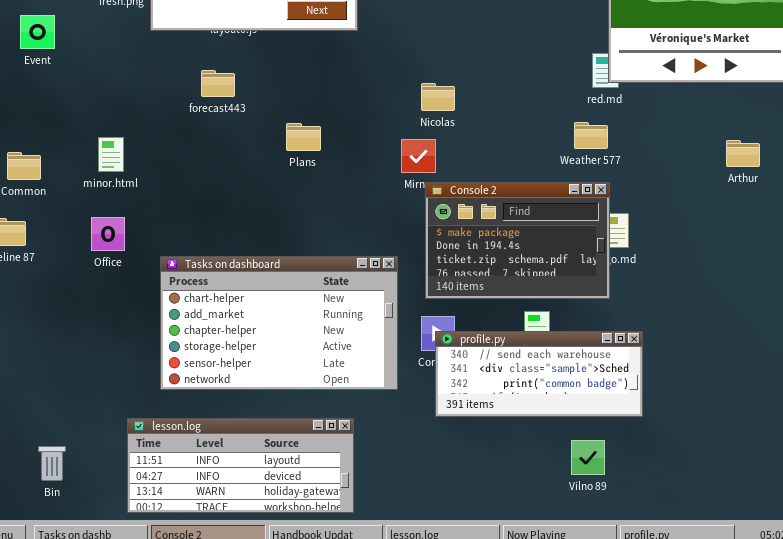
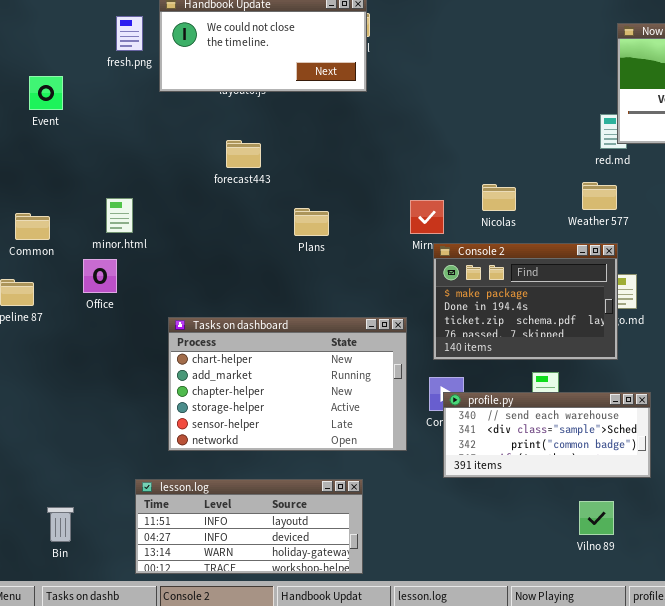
forecast443: [201,70,235,97] -> [226,140,261,168], moved
Nicolas: [421,83,455,111] -> [482,184,516,211], moved
Plans: [286,123,321,151] -> [294,208,329,236], moved
Office: [91,217,125,251] -> [83,259,117,293], moved

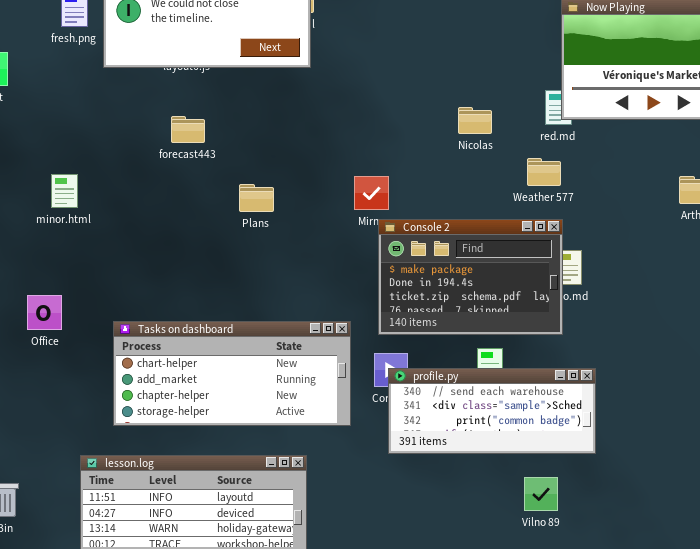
Nicolas: [482,184,516,211] -> [458,107,492,134], moved
Office: [83,259,117,293] -> [27,295,62,330], moved
Tasks on dashboard: [168,317,407,451] -> [113,321,351,426], resized

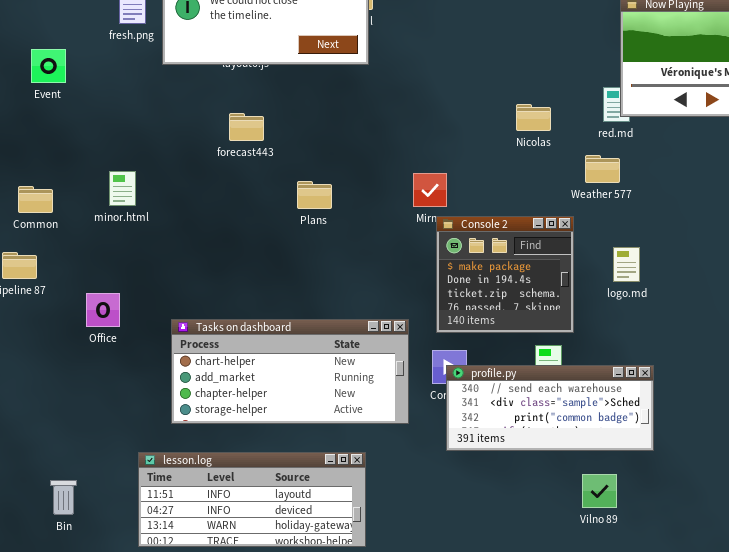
Console 2: [378,219,563,335] -> [436,216,574,333], resized

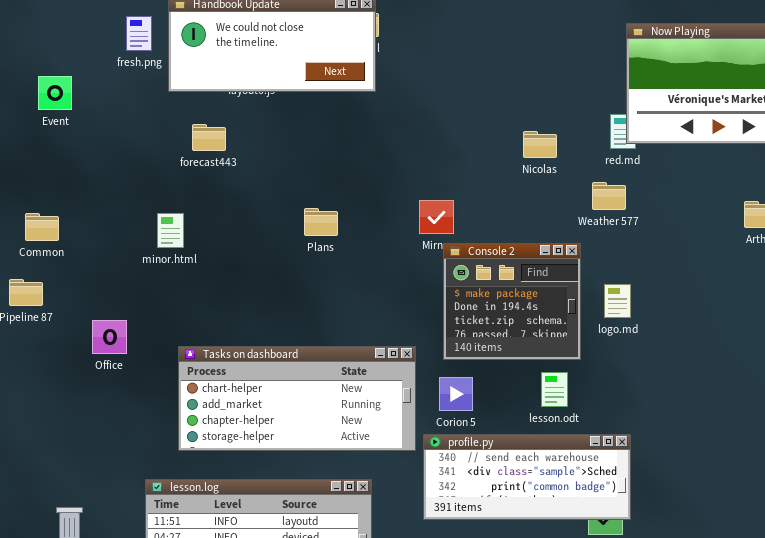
forecast443: [229,113,264,141] -> [192,124,226,151], moved
minor.html: [109,171,136,206] -> [157,213,184,248], moved
logo.md: [613,247,640,282] -> [604,284,631,318], moved
profile.py: [446,365,654,451] -> [423,434,631,520], moved

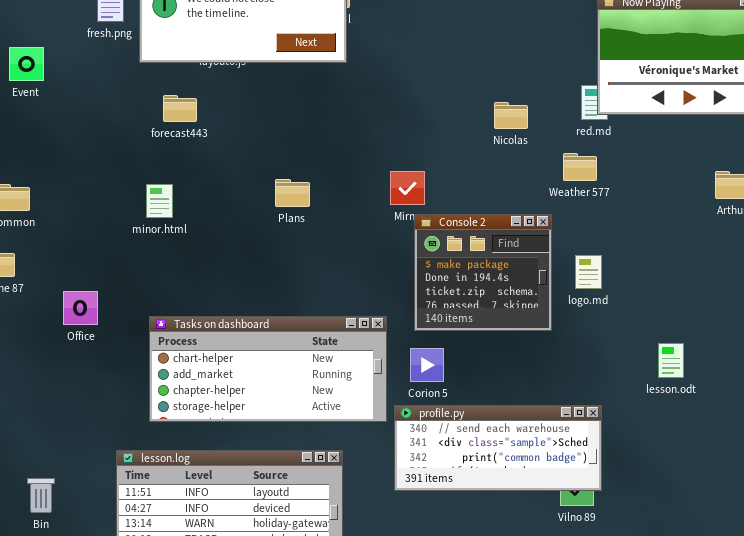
minor.html: [157,213,184,248] -> [146,184,173,218], moved
lesson.odt: [541,372,568,407] -> [658,343,684,378], moved

